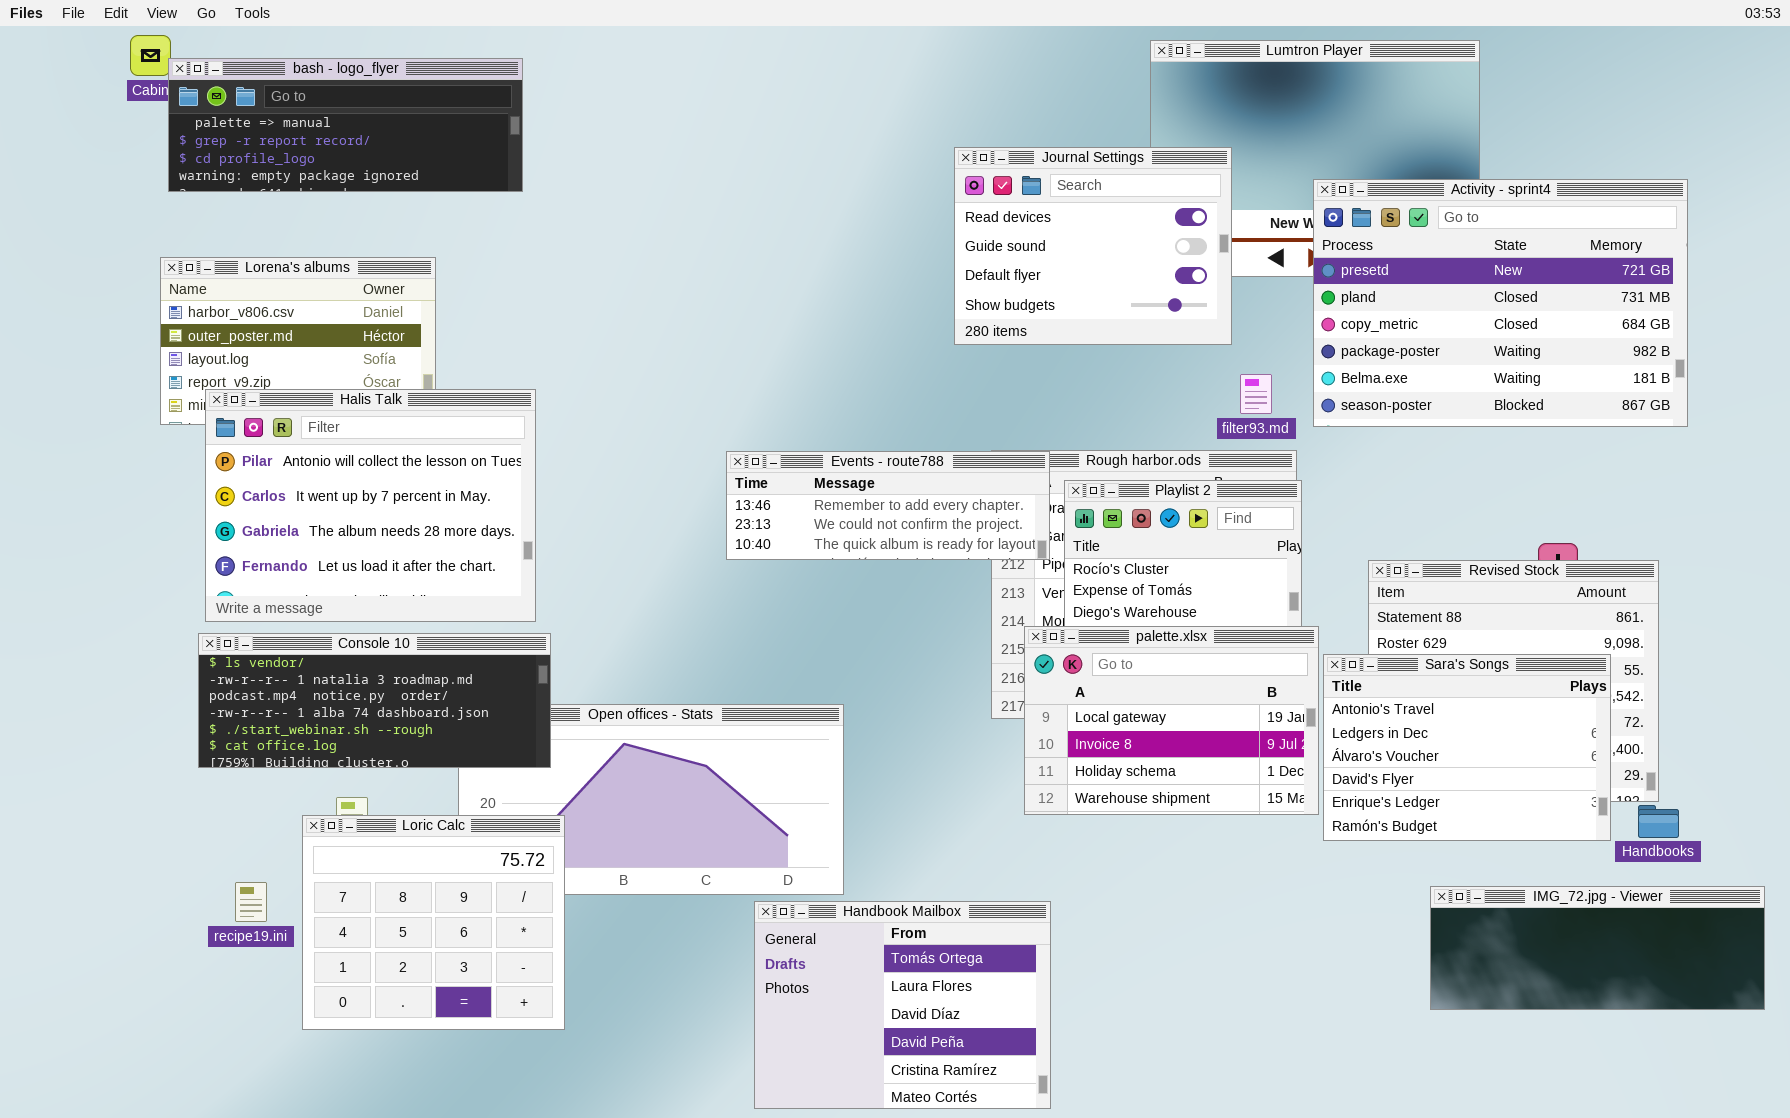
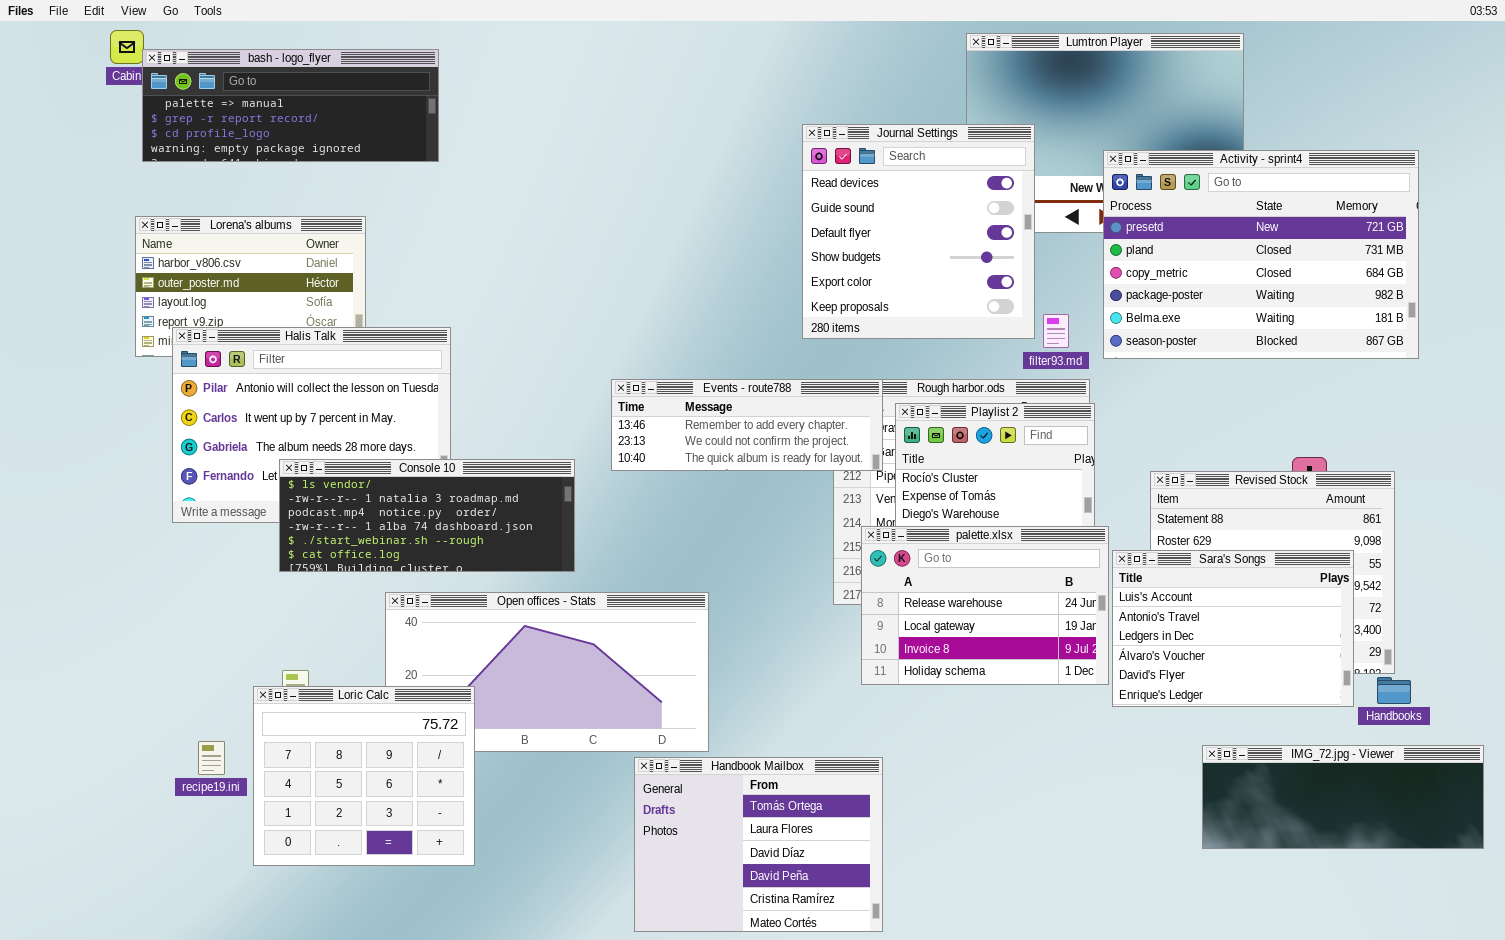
Journal Settings: [954,147,1232,345] -> [802,124,1035,339], resized
palette.xlsx: [1024,626,1319,815] -> [861,526,1109,685], scrolled up 1 row
Console 10: [198,633,551,768] -> [279,459,575,572], moved
Sara's Songs: [1323,654,1611,841] -> [1112,550,1354,707], scrolled up 1 row

